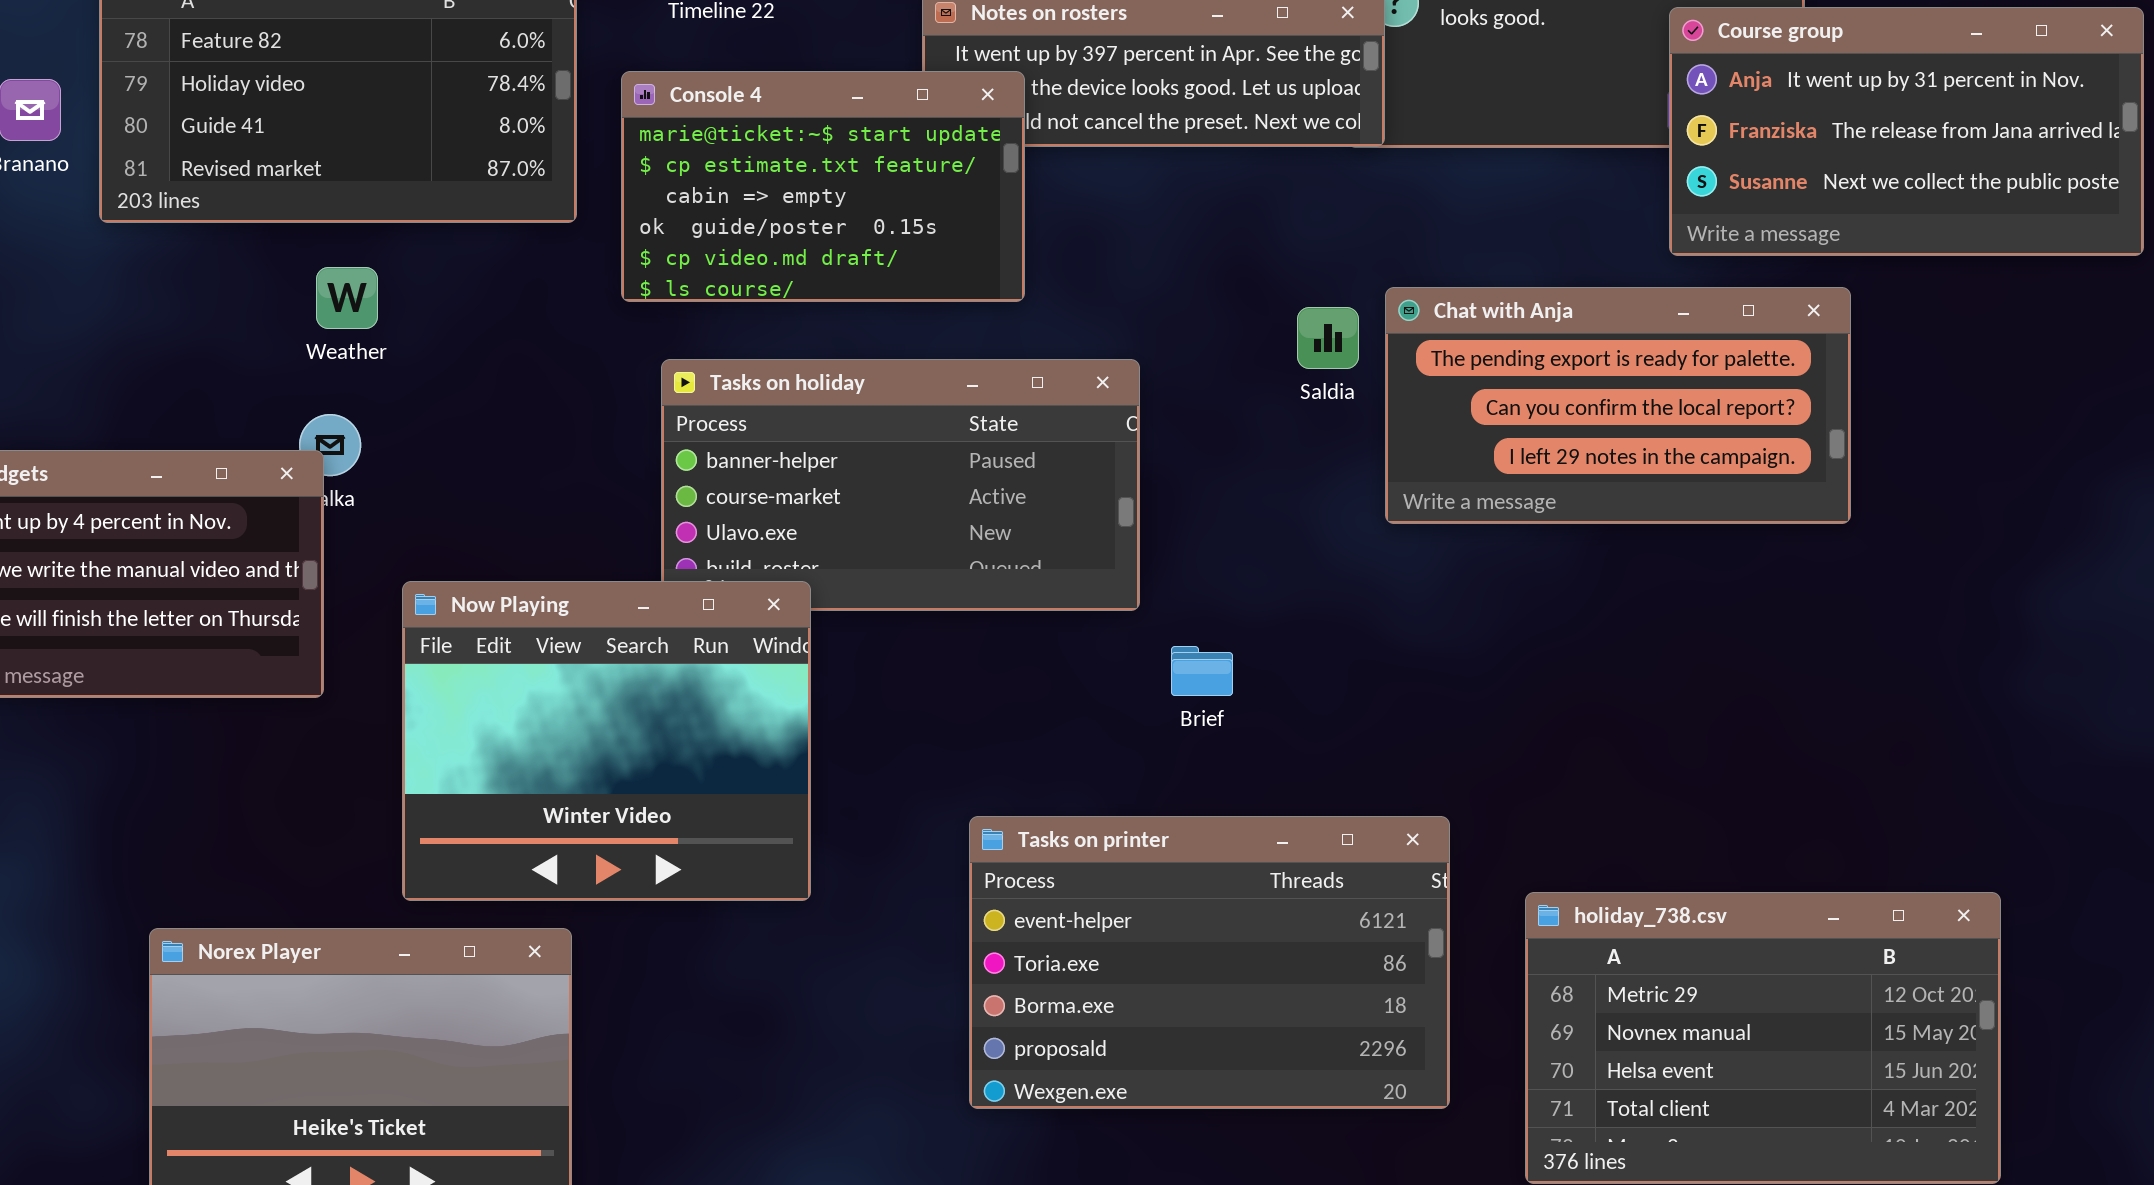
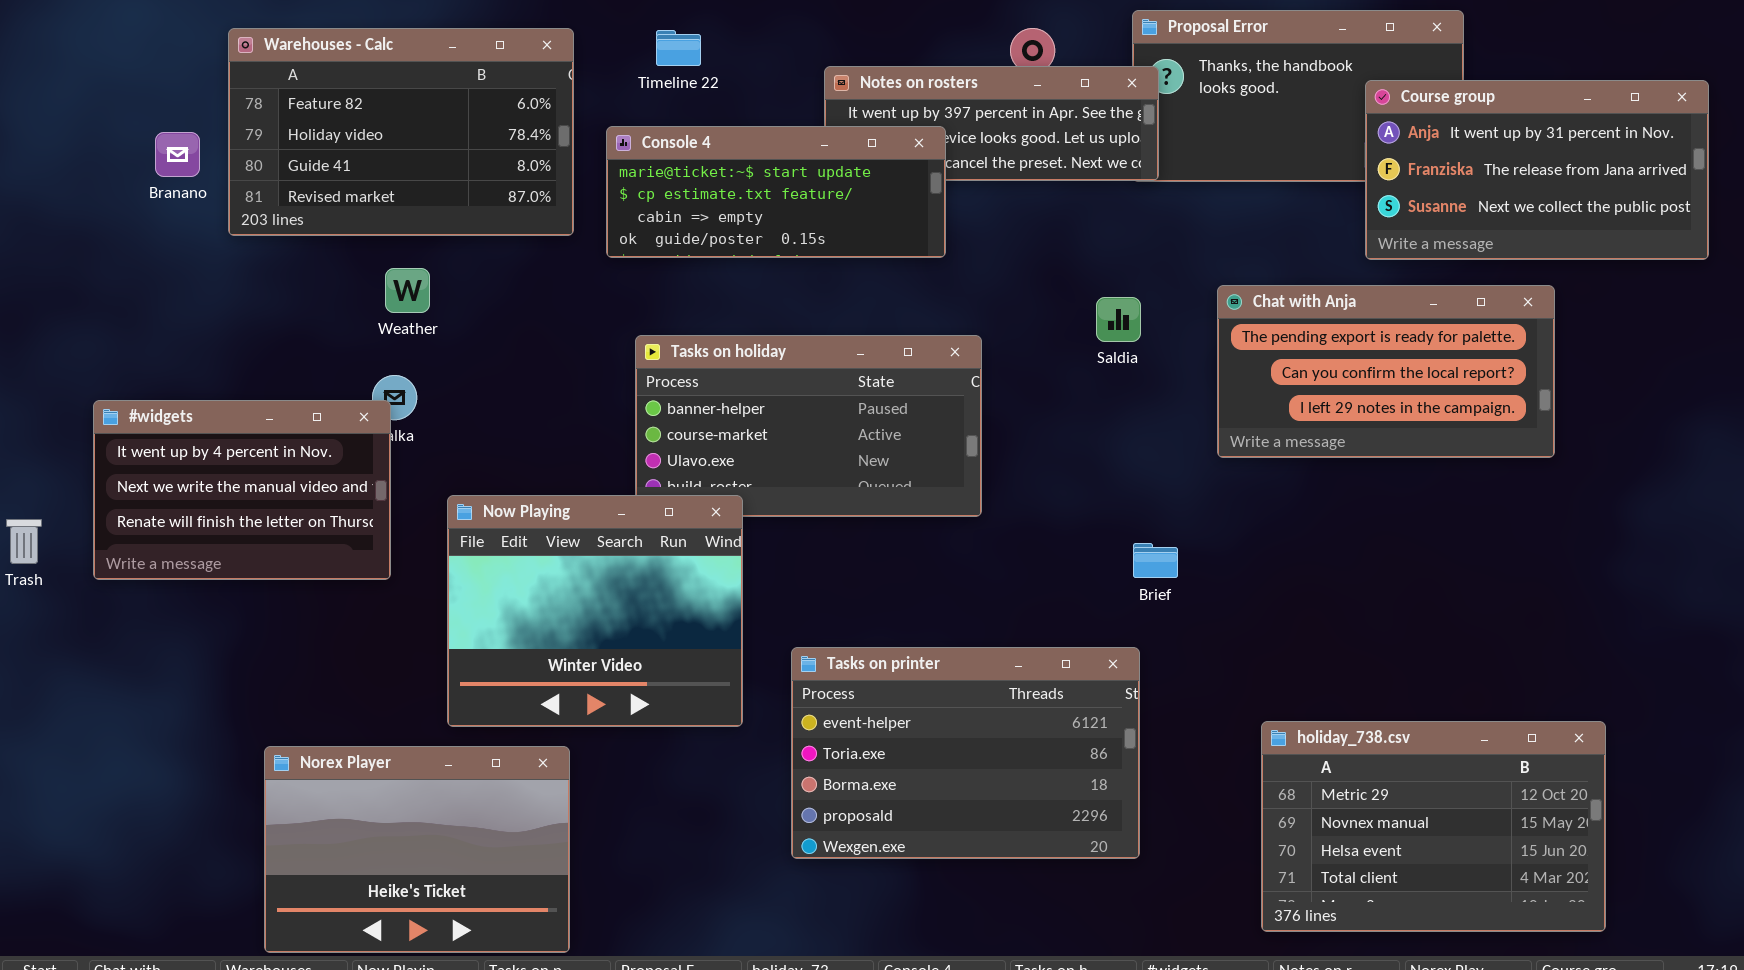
Console 4: [621,71,1025,302] -> [606,126,946,258], resized
Chat with Anja: [1385,287,1851,524] -> [1217,285,1555,458], moved
Brief: [1171,646,1233,696] -> [1133,543,1178,578], moved
Tasks on printer: [969,816,1450,1109] -> [791,647,1140,859], moved

